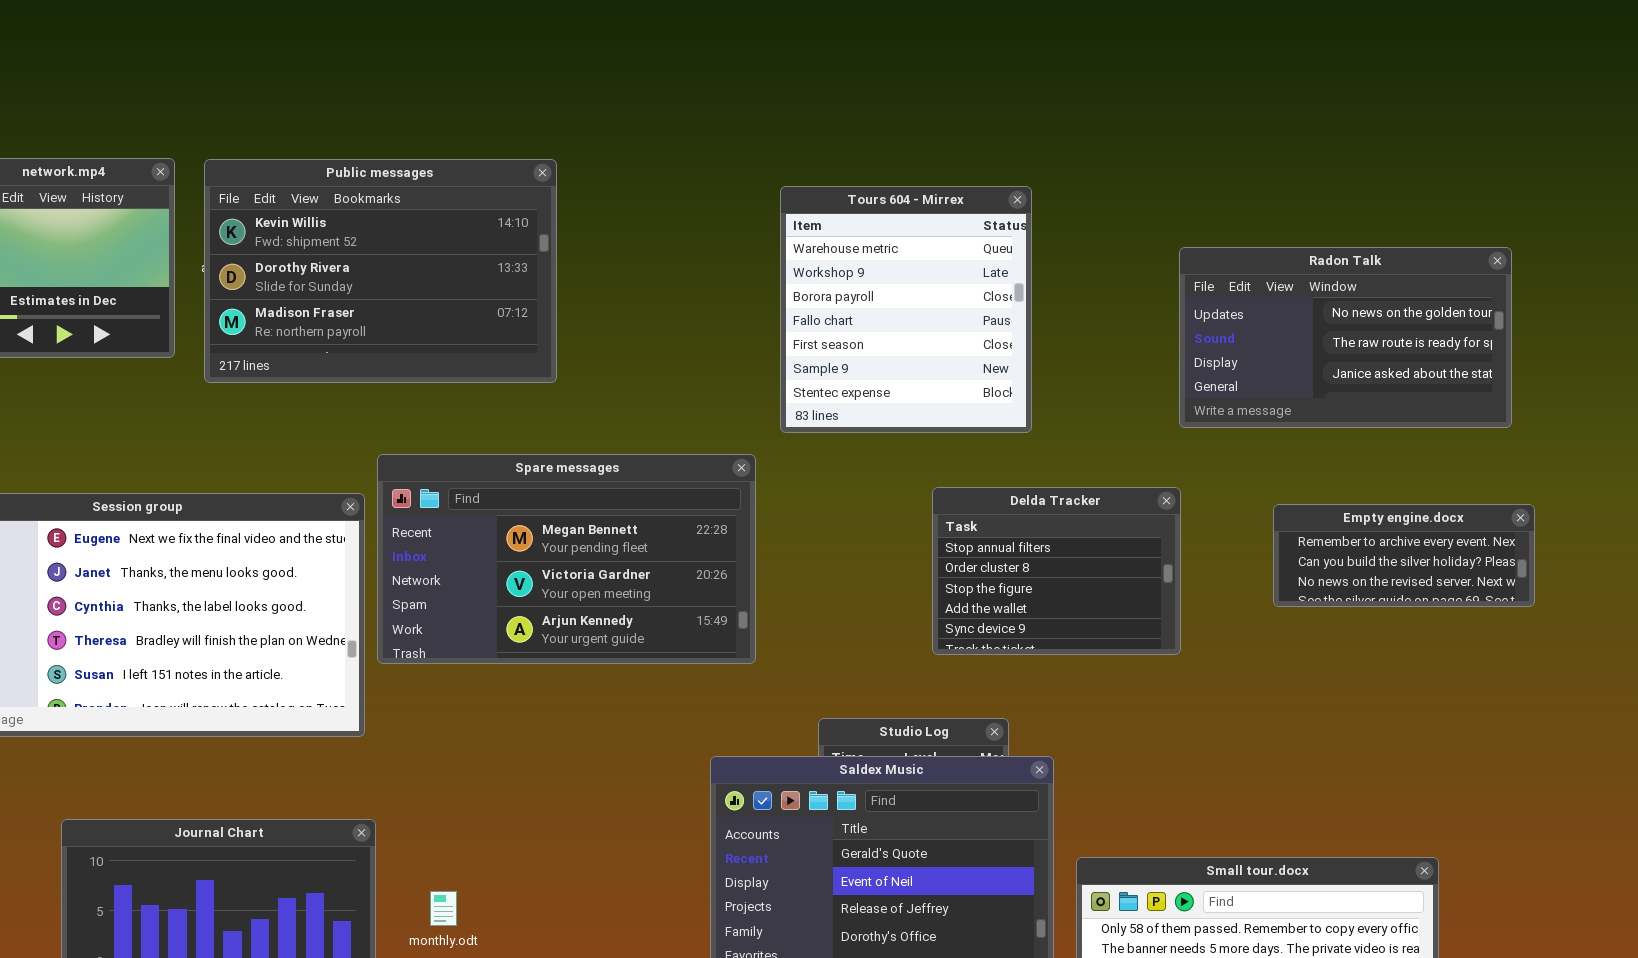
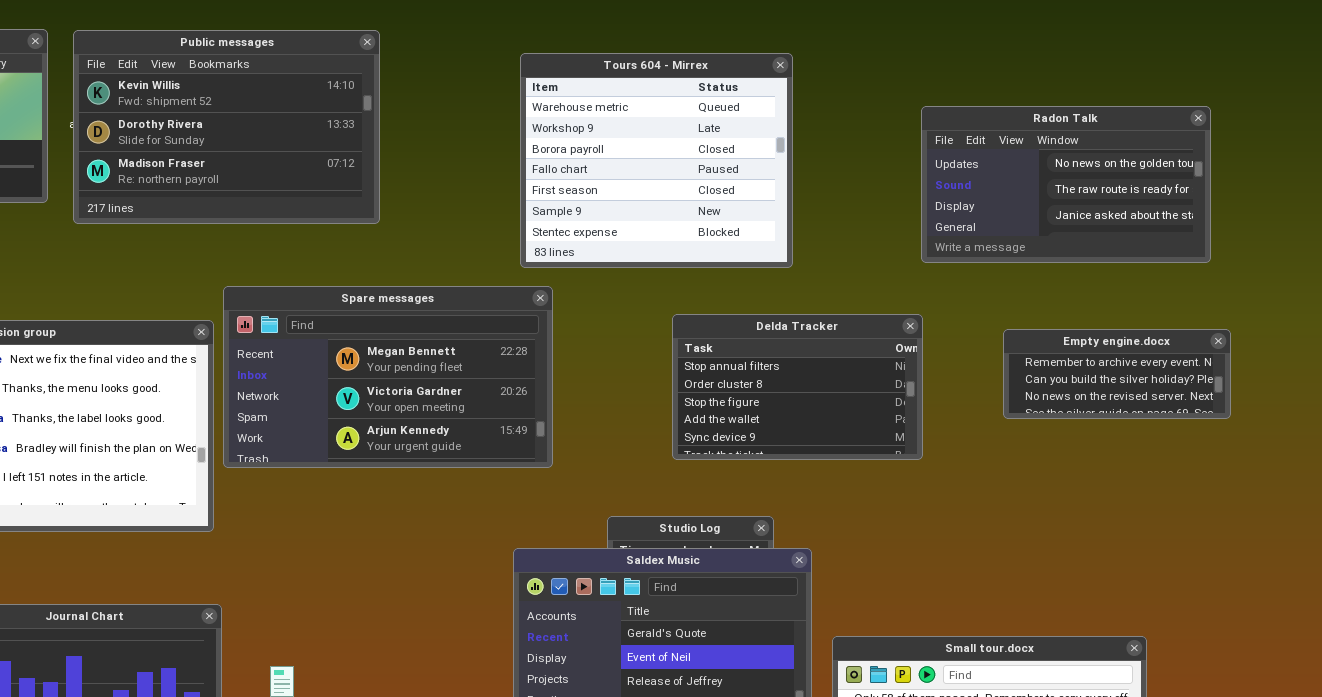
Tours 604 - Mirrex: [780,186,1032,433] -> [520,53,793,268], resized
Delda Tracker: [932,487,1181,655] -> [672,314,923,460], resized

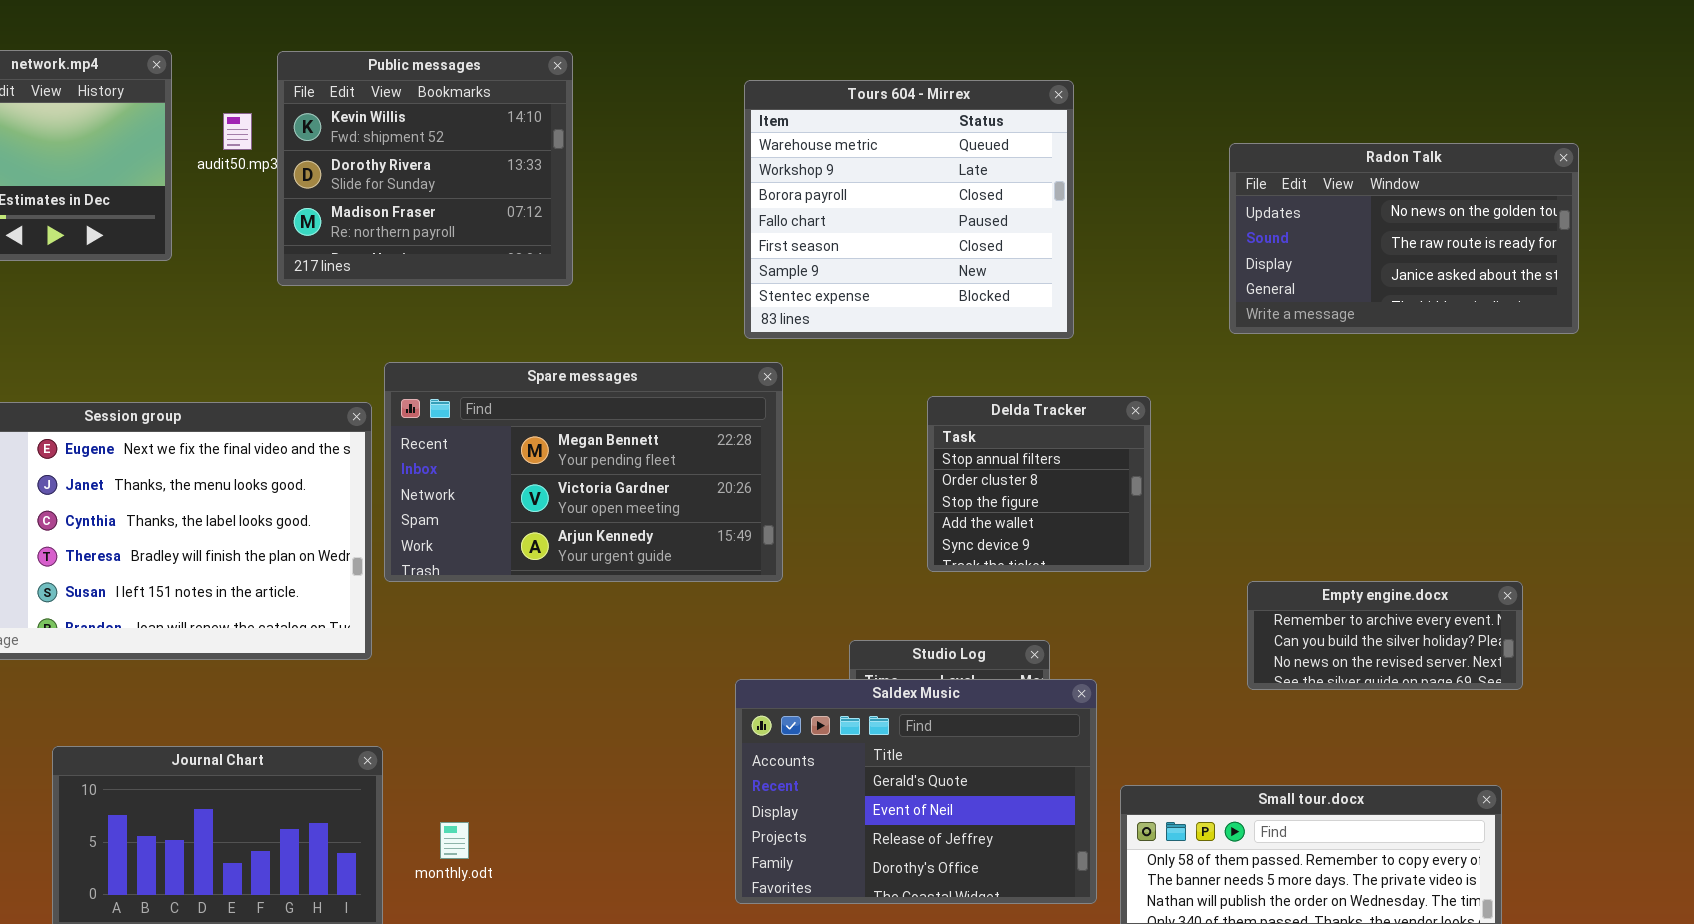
Public messages: [73,30,380,224] -> [277,51,573,286], resized
Delda Tracker: [672,314,923,460] -> [927,396,1151,572], resized
Empty engine.docx: [1003,329,1231,419] -> [1247,581,1523,690], moved

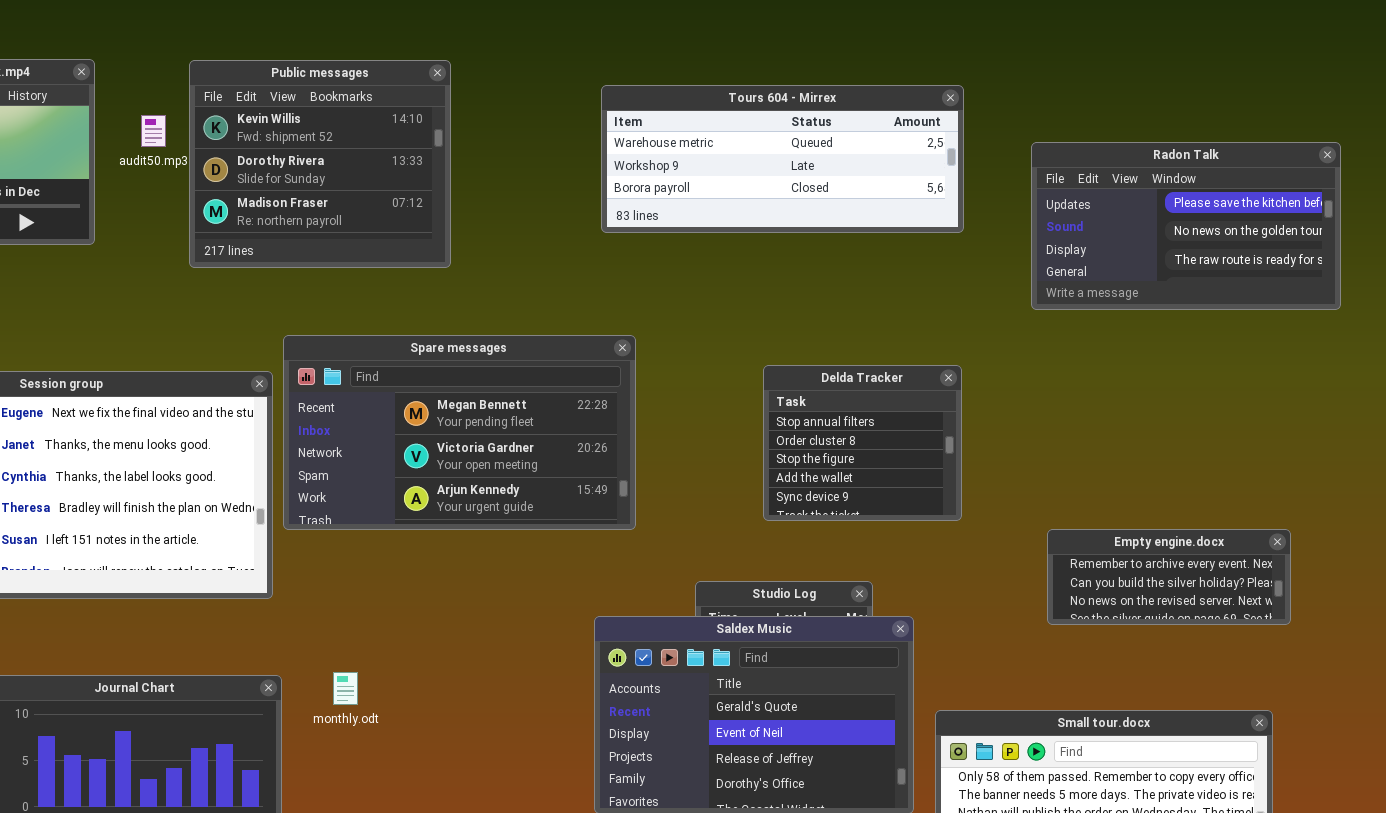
Tours 604 - Mirrex: [744,80,1074,339] -> [601,85,964,233], resized
Radon Talk: [1229,143,1579,334] -> [1031,142,1341,310], scrolled up 1 row
monthly.odt: [440,822,469,859] -> [333,672,358,705], moved

